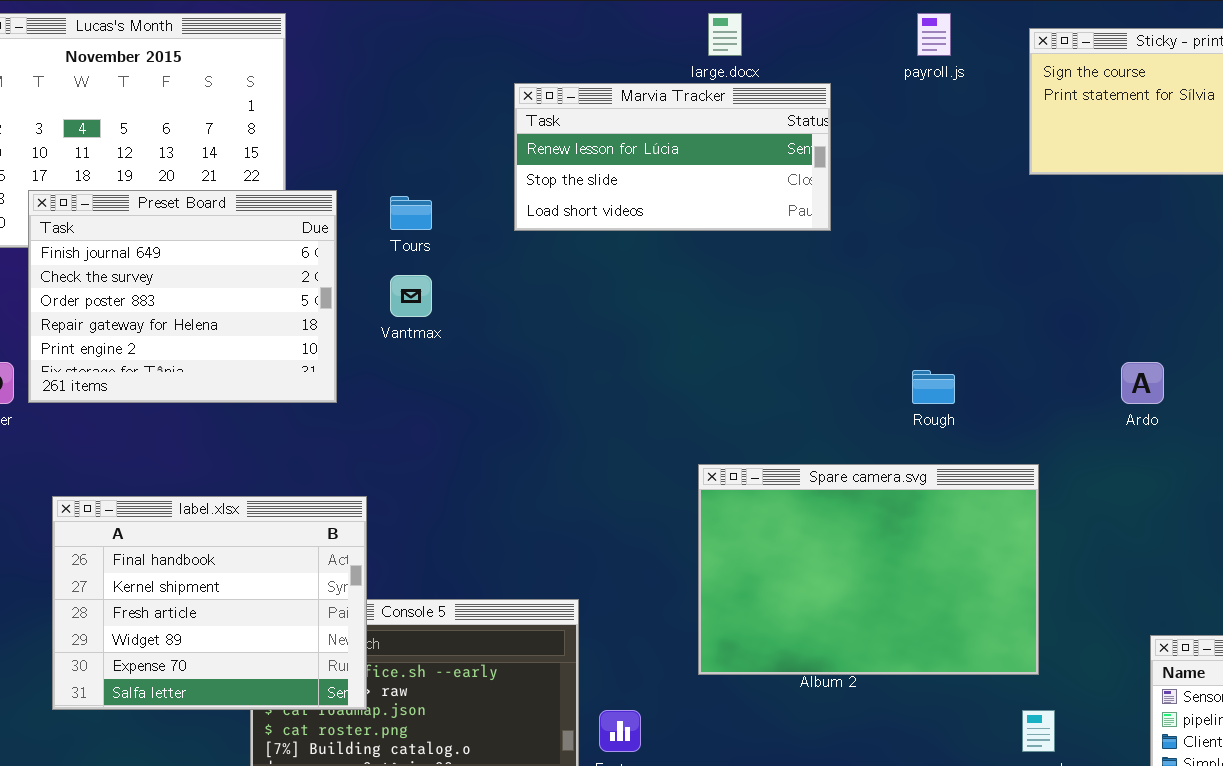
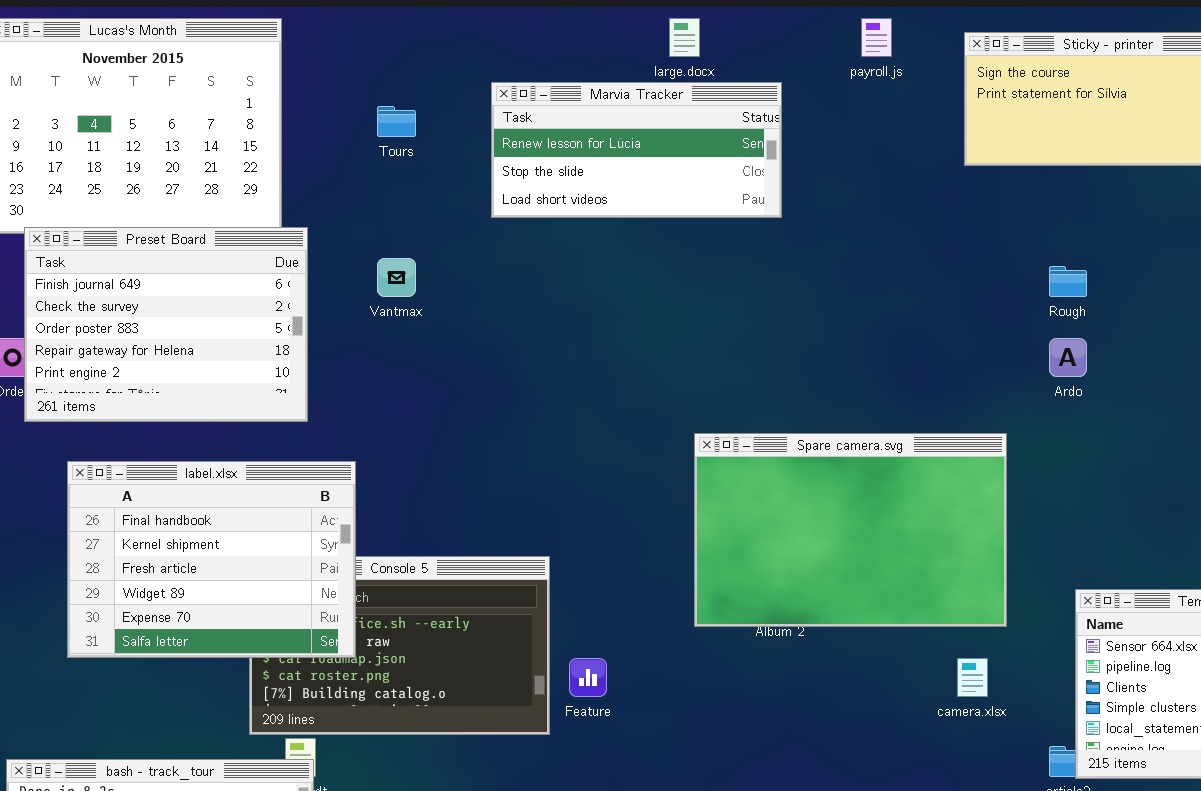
Preset Board: [28,190,337,403] -> [24,227,308,422], moved
Tours: [390,196,432,230] -> [377,106,416,137], moved
Rough: [912,370,955,404] -> [1049,266,1087,297], moved
Spare camera.svg: [698,464,1039,675] -> [694,433,1007,627], moved

